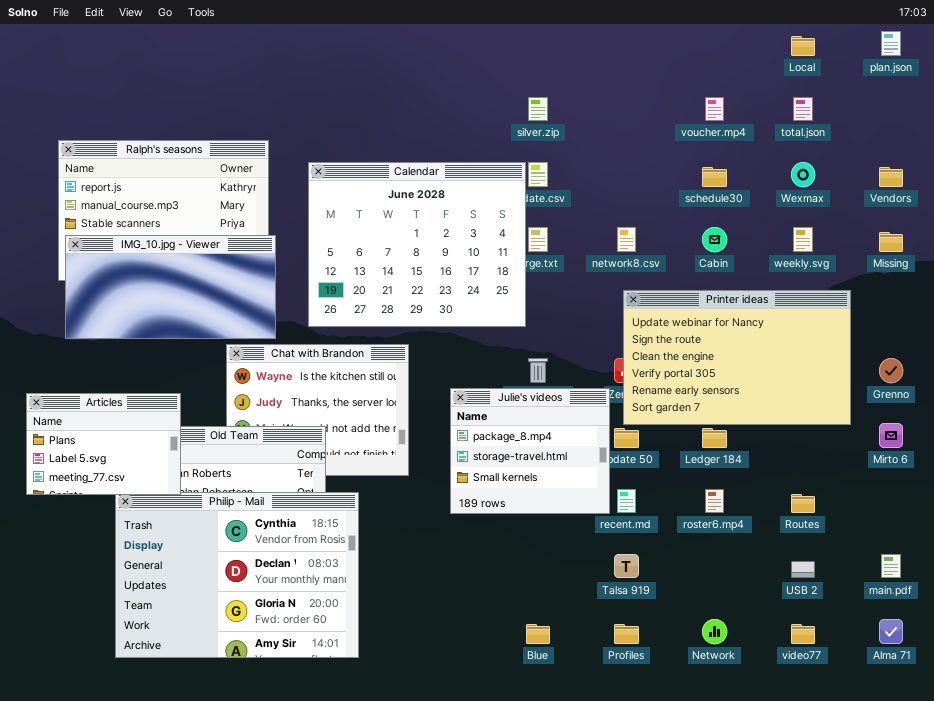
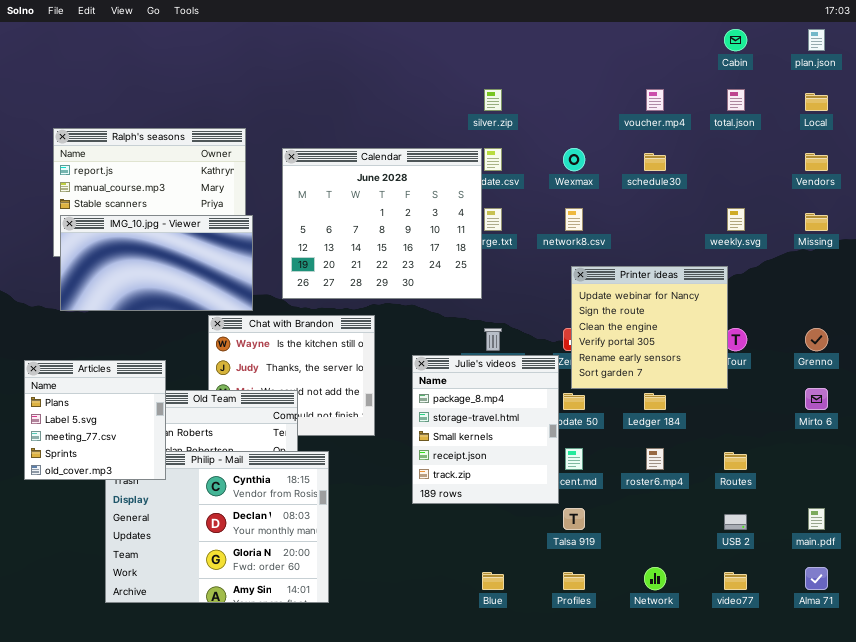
Local: [791,36,815,56] -> [805,93,828,111], moved
Wexmax: [791,162,815,187] -> [563,148,585,171], moved
Cabin: [702,227,727,252] -> [724,29,747,51], moved
Printer ideas: [623,290,851,425] -> [571,266,728,389], resized
Julie's videos: [450,388,610,514] -> [412,355,559,504], resized
Articles: [26,393,181,495] -> [24,360,166,480], resized

